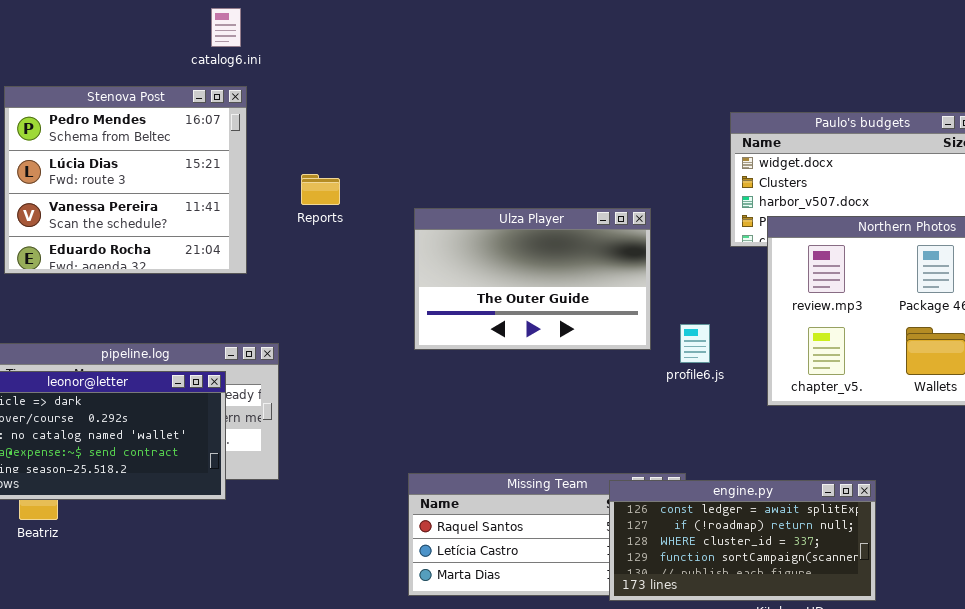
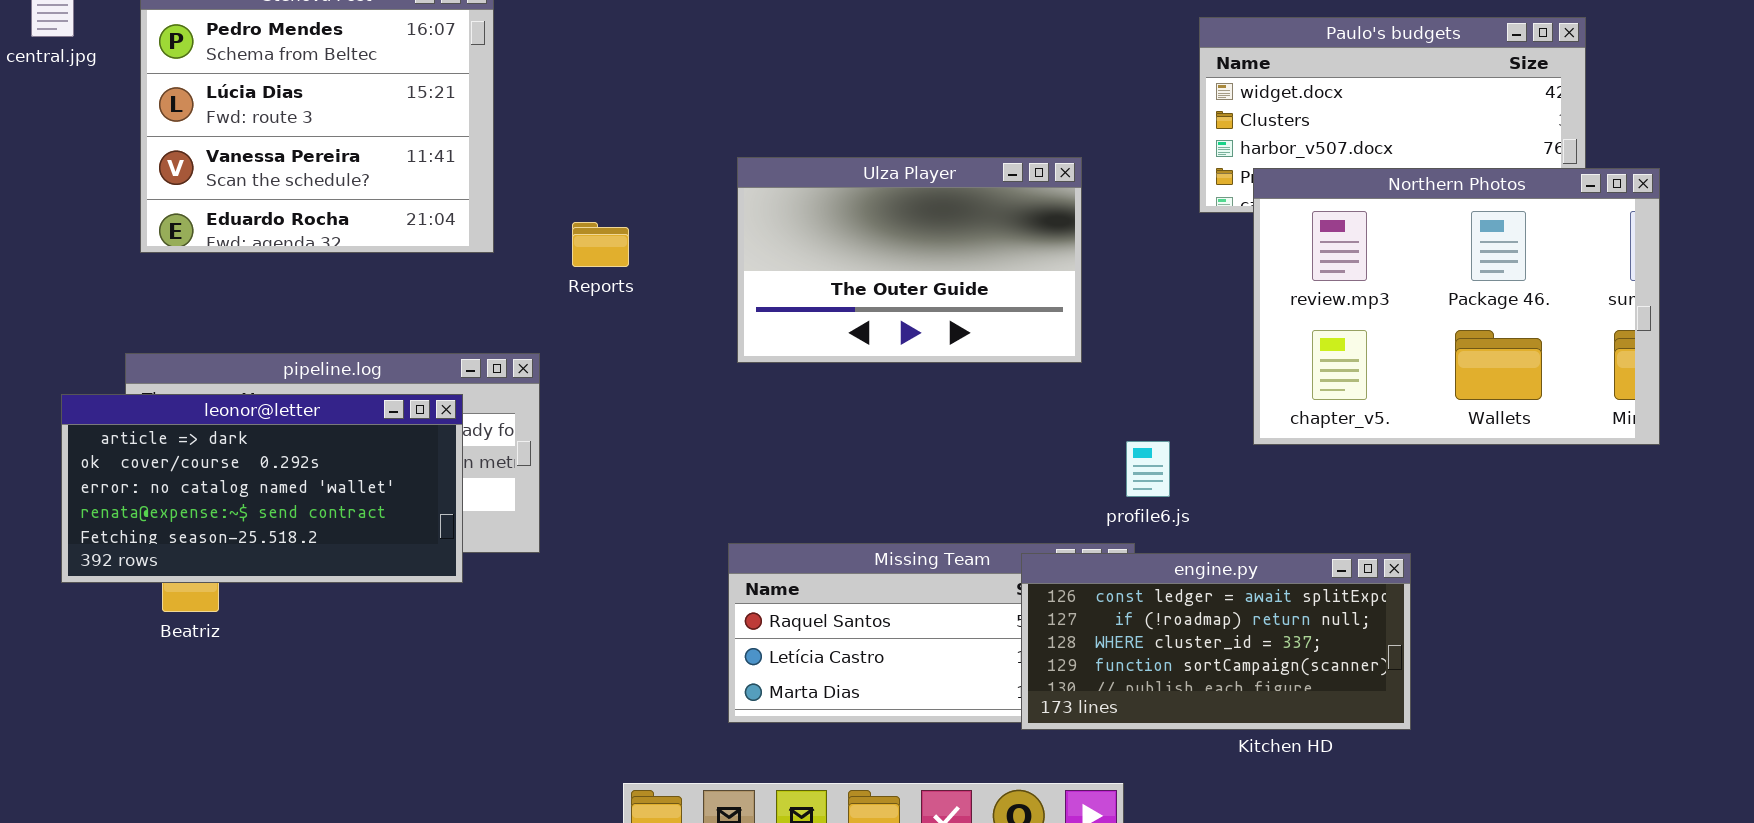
Reports: [301,174,340,205] -> [572,222,629,267], moved
profile6.js: [680,324,710,363] -> [1126,441,1170,497], moved

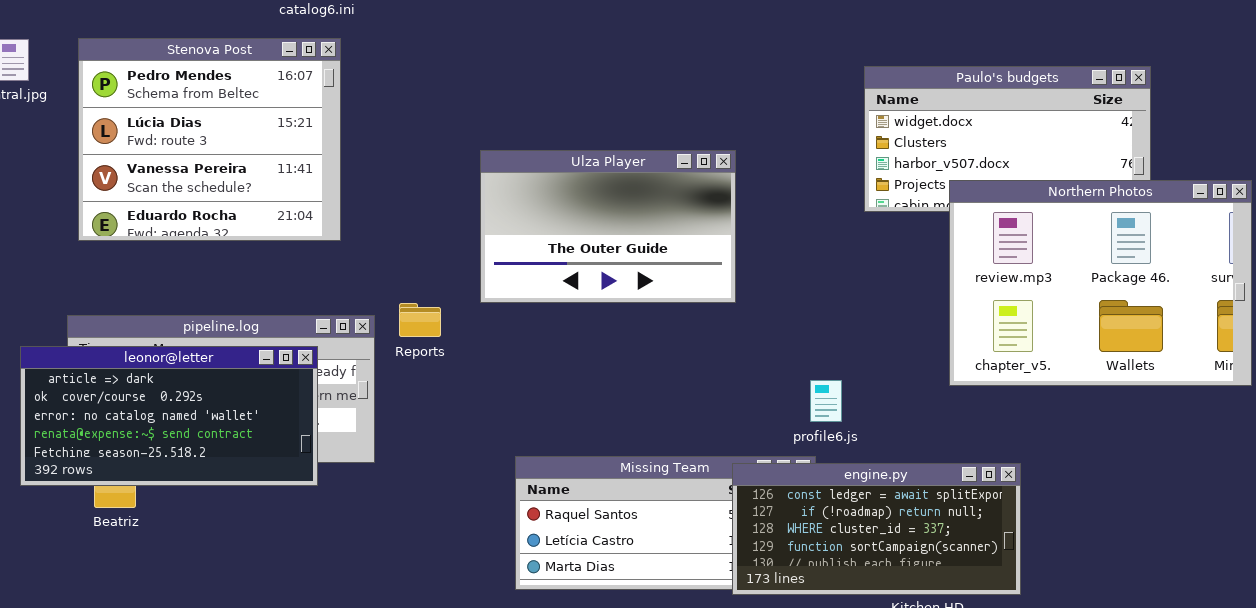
Ulza Player: [737,157,1082,363] -> [480,150,736,303], moved
Northern Photos: [1253,168,1660,445] -> [949,180,1252,386], moved
Reports: [572,222,629,267] -> [399,303,441,337], moved

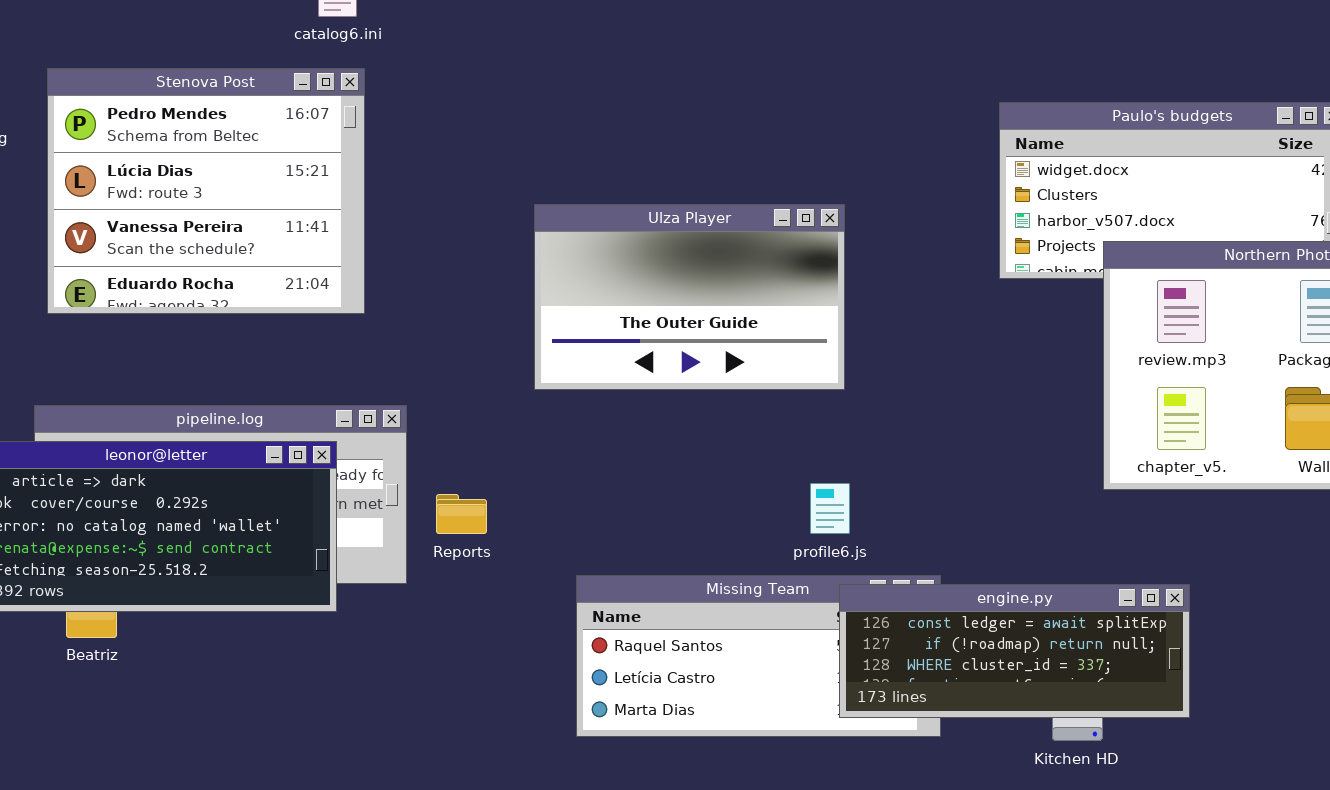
Reports: [399,303,441,337] -> [436,494,487,534], moved
profile6.js: [810,380,842,422] -> [810,483,850,534], moved
engine.py: [732,463,1021,595] -> [839,584,1190,718], resized

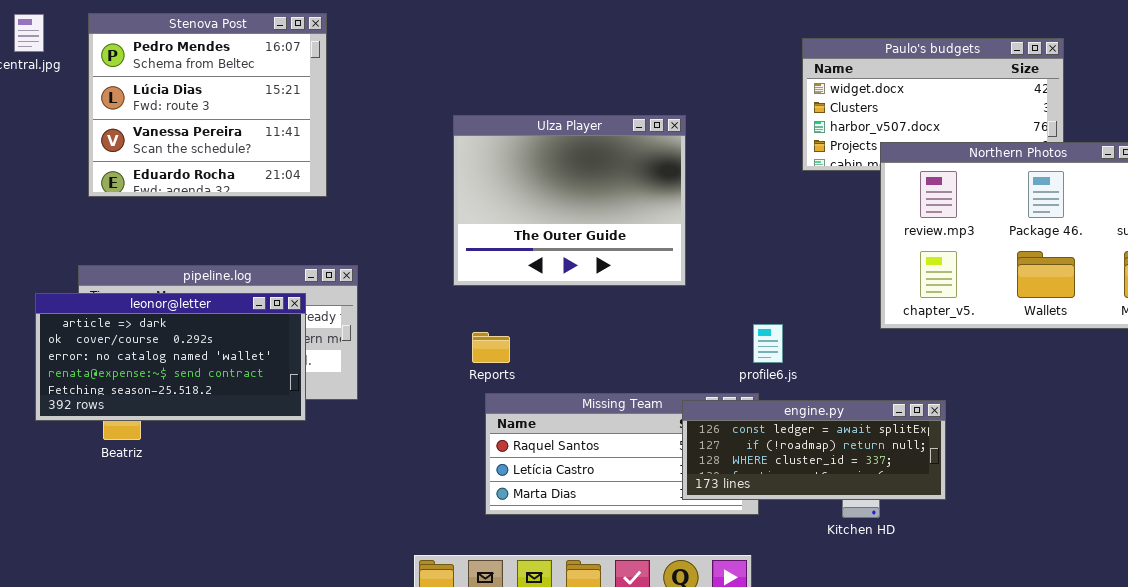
Ulza Player: [534,204,845,390] -> [453,115,686,286], resized
profile6.js: [810,483,850,534] -> [753,324,783,363], moved
Reports: [436,494,487,534] -> [472,332,510,363], moved

